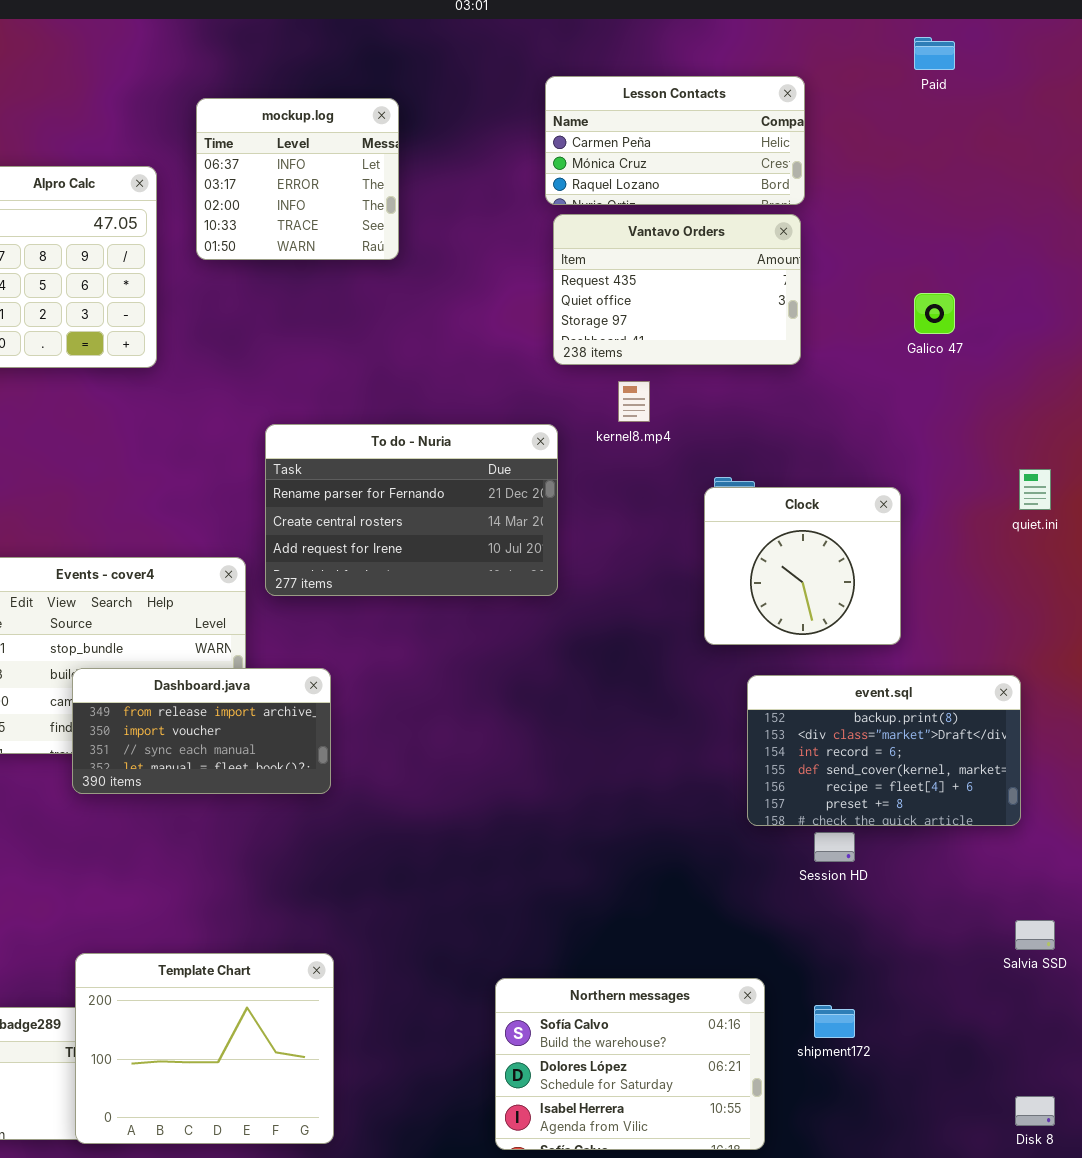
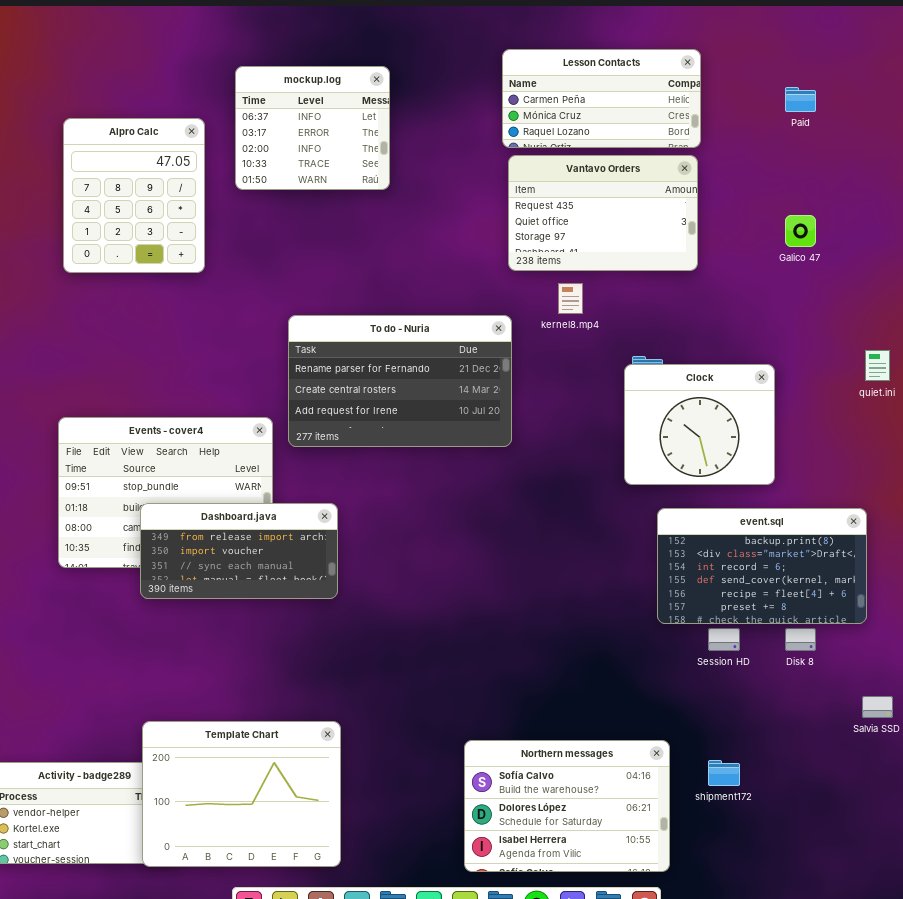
Paid: [914,37,955,70] -> [785,87,816,112], moved
Disk 8: [1015,1096,1055,1126] -> [785,628,816,651], moved

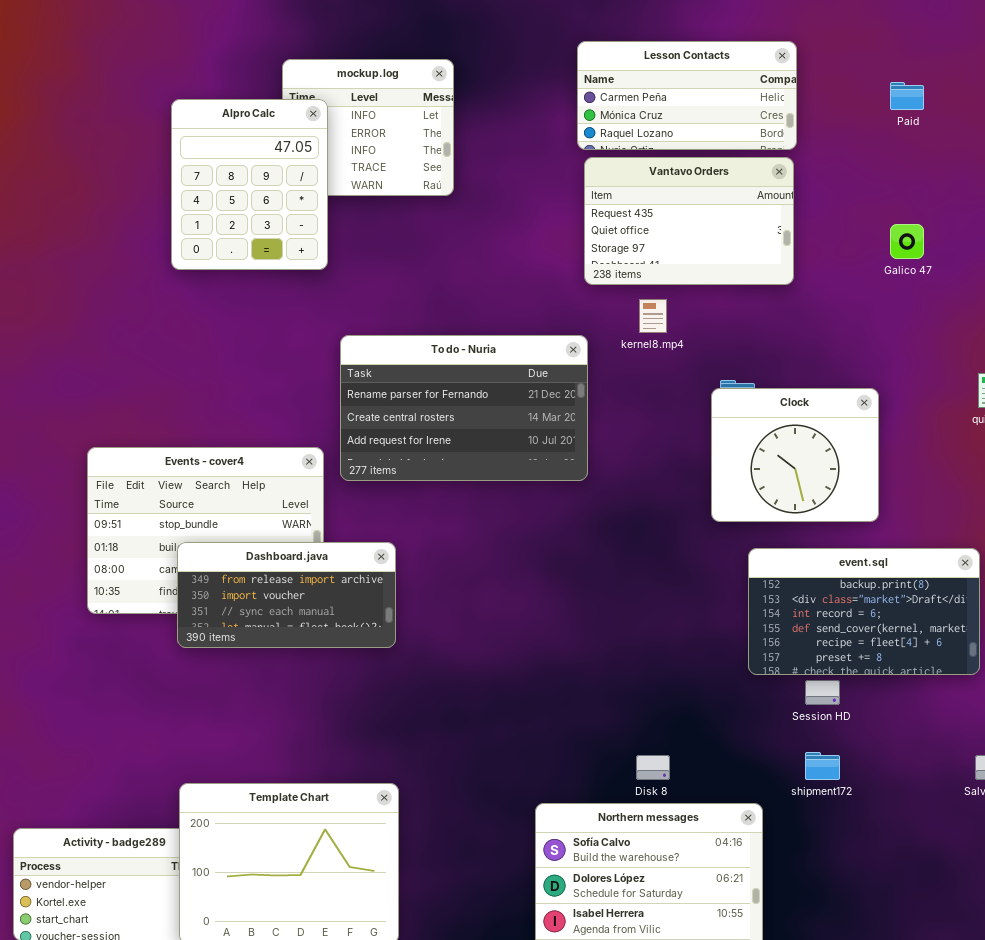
Alpro Calc: [63,118,205,273] -> [171,99,328,270], moved
Disk 8: [785,628,816,651] -> [636,755,670,780], moved
shipment172: [708,760,740,786] -> [805,752,840,780], moved

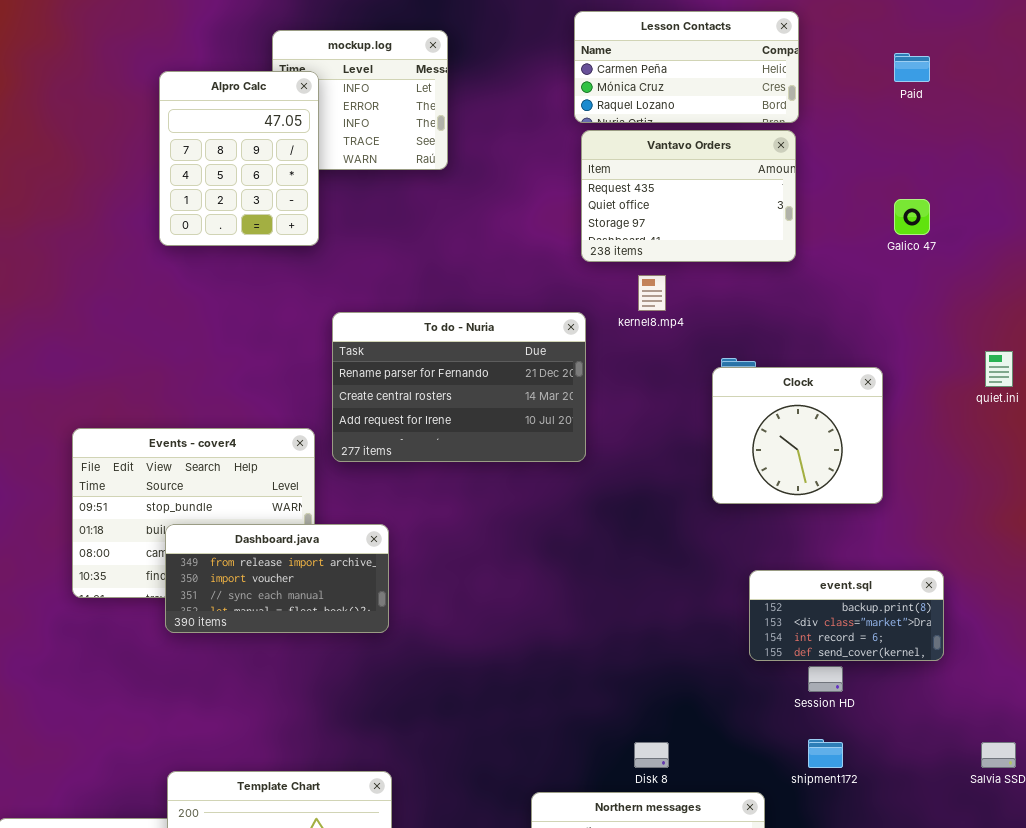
event.sql: [748,548,980,675] -> [749,570,944,661], resized

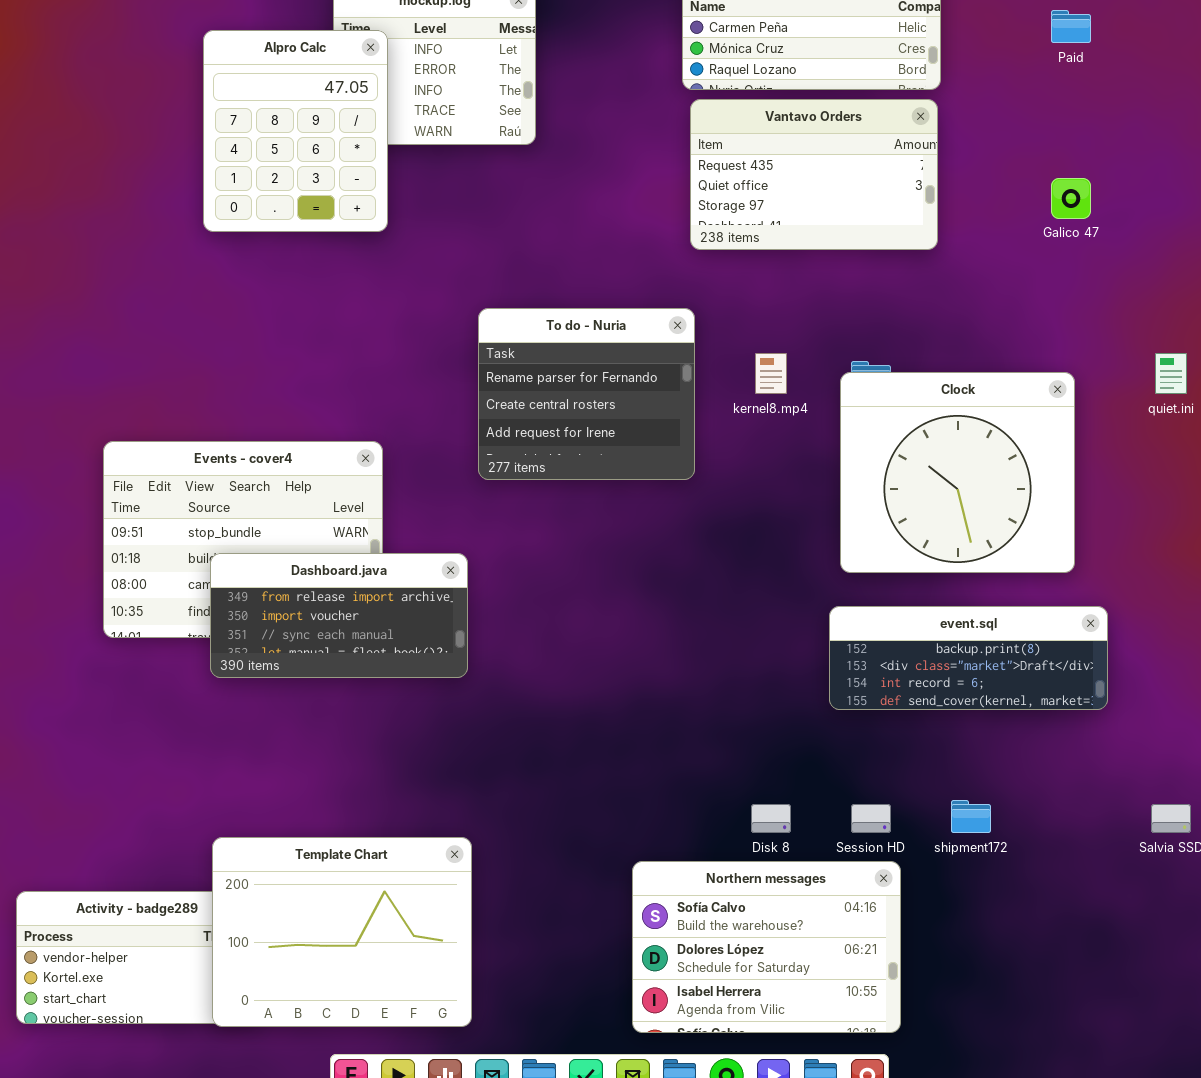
kernel8.mp4: [638,275,666,311] -> [755,353,787,394], moved
To do - Nuria: [332,312,586,462] -> [478,308,695,480], resized
Clock: [712,367,883,504] -> [840,372,1075,573], resized
event.sql: [749,570,944,661] -> [829,606,1108,710], resized
Session HD: [808,666,843,692] -> [851,804,891,833], moved

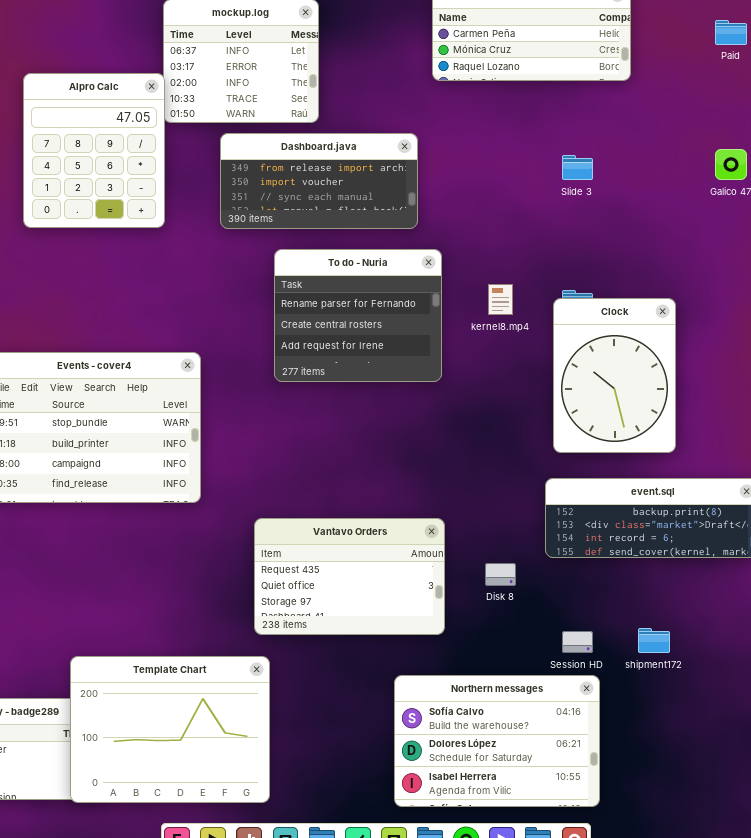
Alpro Calc: [203,30,388,232] -> [23,73,165,228], moved
Vantavo Orders: [690,99,938,250] -> [254,518,445,635], moved
Clock: [840,372,1075,573] -> [553,298,676,453], resized
Dashboard.java: [210,553,468,678] -> [220,133,418,229], moved
Disk 8: [751,804,791,833] -> [485,563,516,586], moved

